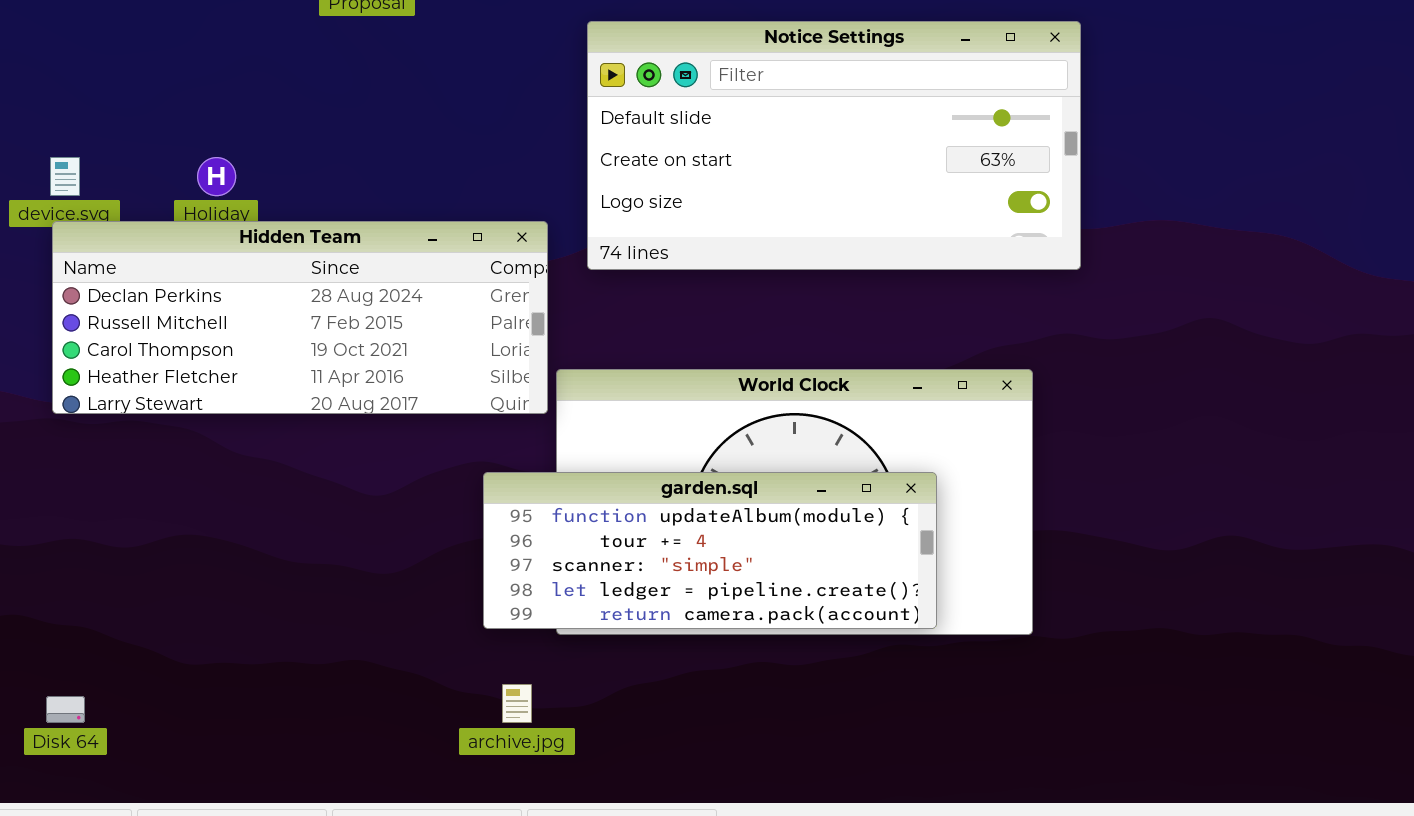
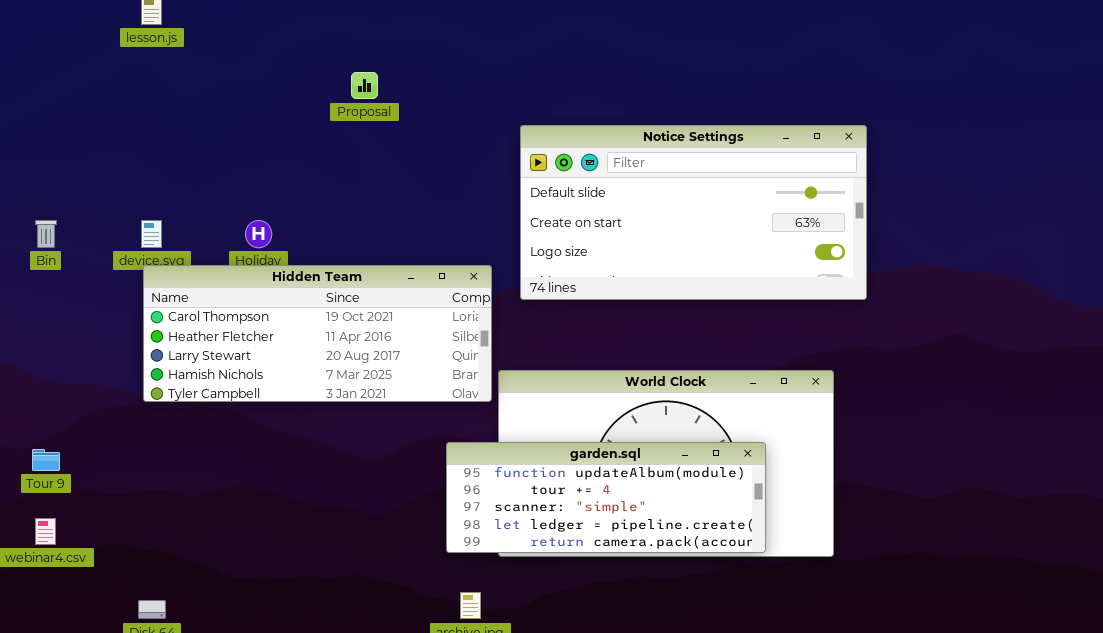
Hidden Team: [52,221,548,414] -> [143,265,492,402], scrolled down 2 rows

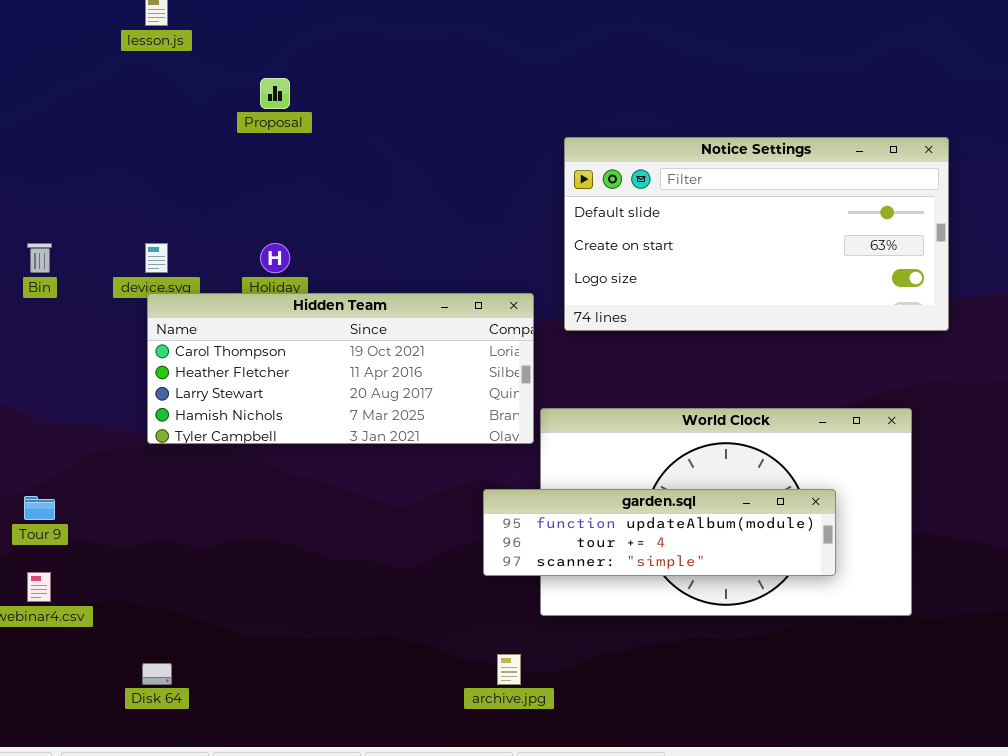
Proposal: [351,72,378,99] -> [260,78,290,109], moved
garden.sql: [446,442,766,553] -> [483,489,836,576], resized

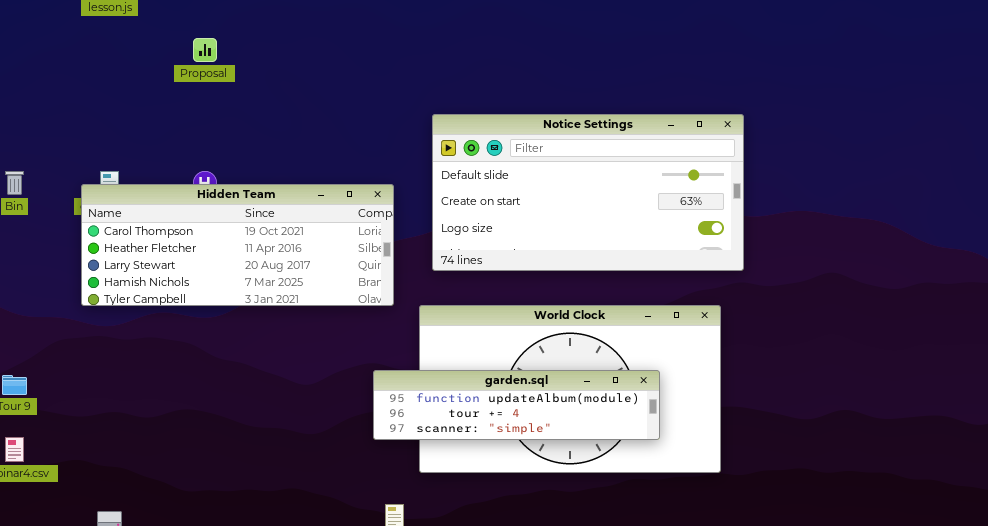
Notice Settings: [564,137,949,331] -> [432,114,744,271], moved
Hidden Team: [147,293,534,444] -> [81,184,394,306], moved

